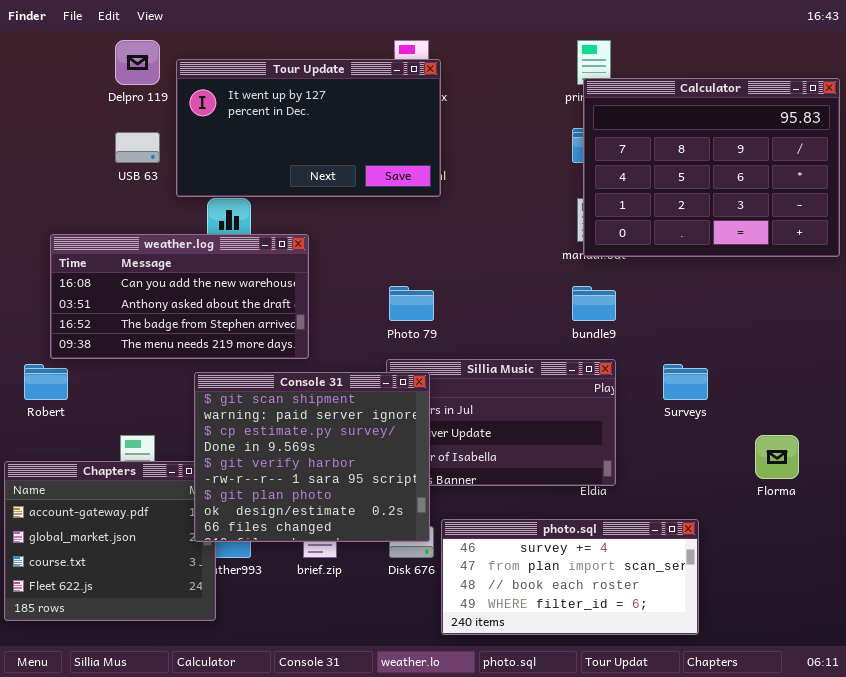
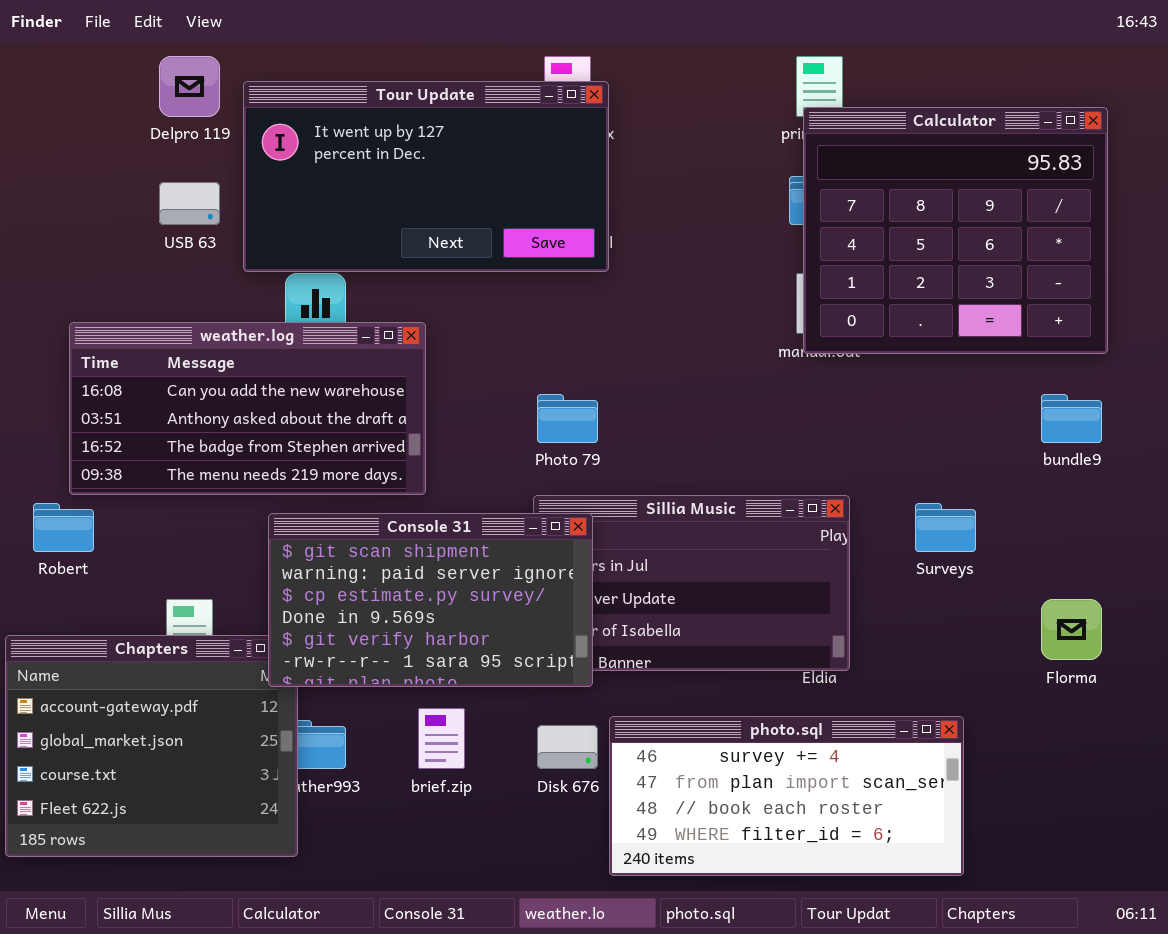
Calculator: [583,78,840,257] -> [803,107,1108,354], resized
bundle9: [572,286,616,321] -> [1041,394,1102,443], moved
Console 31: [194,372,430,542] -> [268,513,593,687], resized

